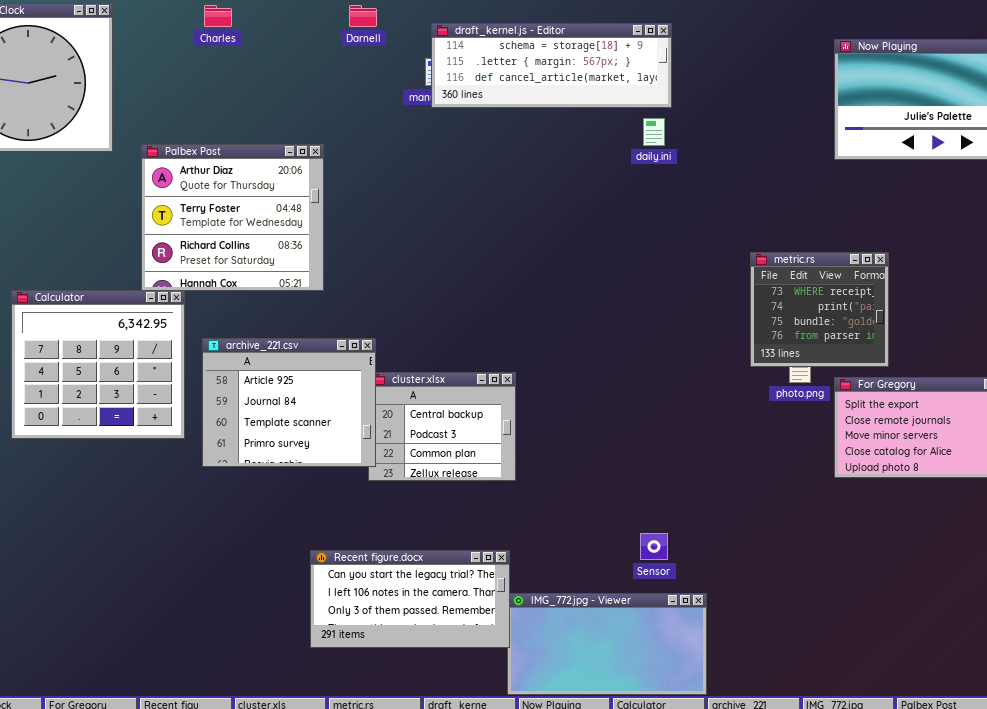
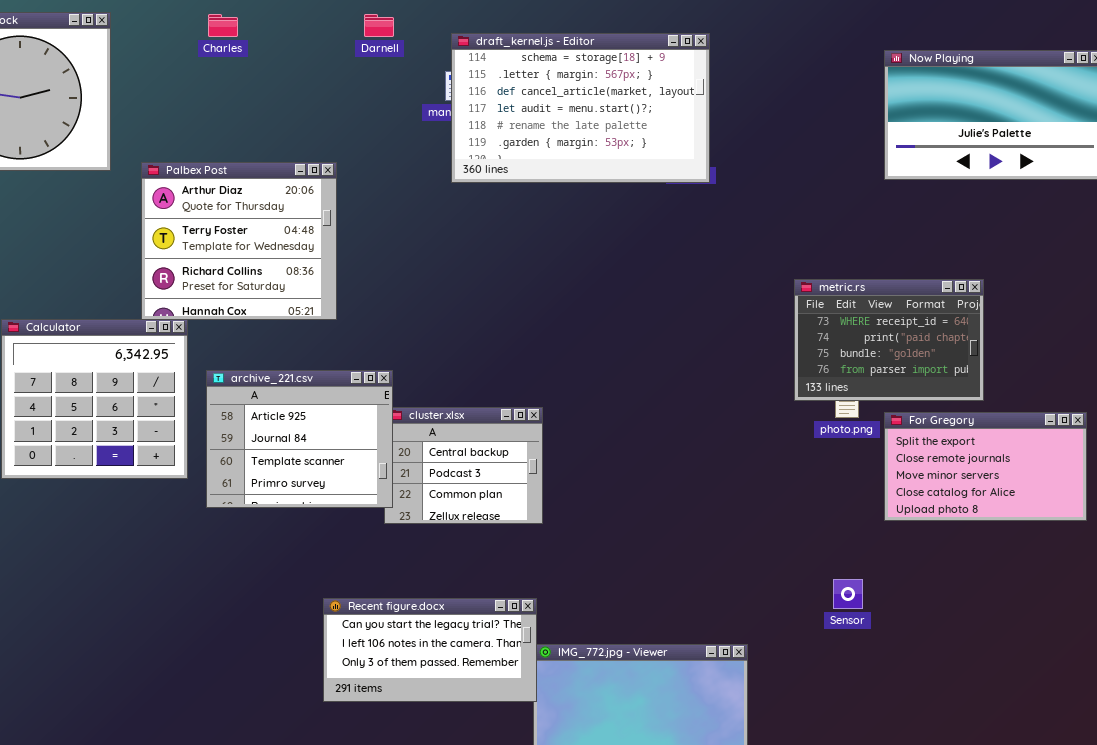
draft_kernel.js - Editor: [431,23,672,108] -> [451,33,710,183], resized
metric.rs: [750,252,889,367] -> [794,279,984,401], resized
Sensor: [640,533,668,560] -> [833,579,863,609], moved

